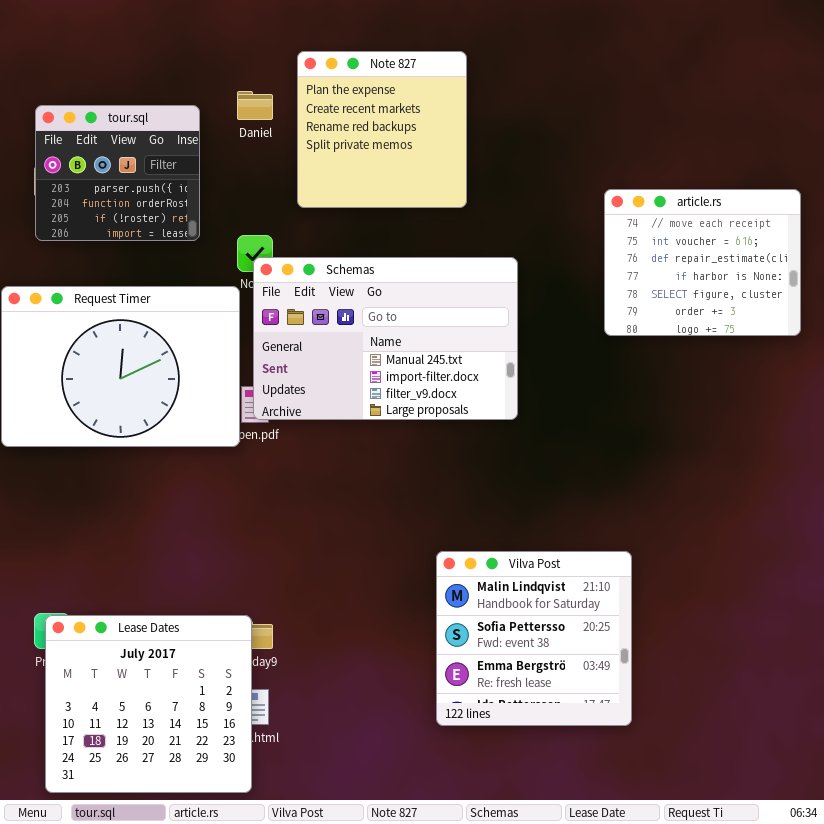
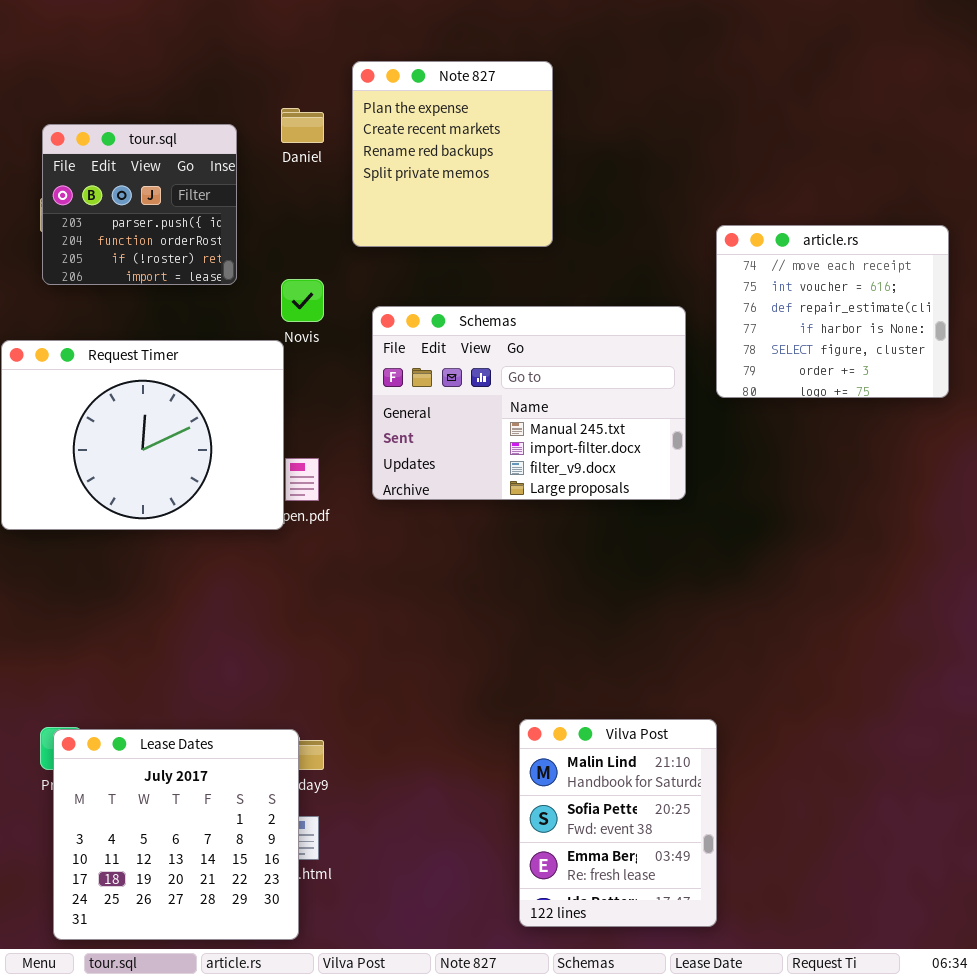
Schemas: [253,257,518,420] -> [372,306,686,500], moved
Vilva Post: [436,551,632,726] -> [519,719,717,927], moved, resized

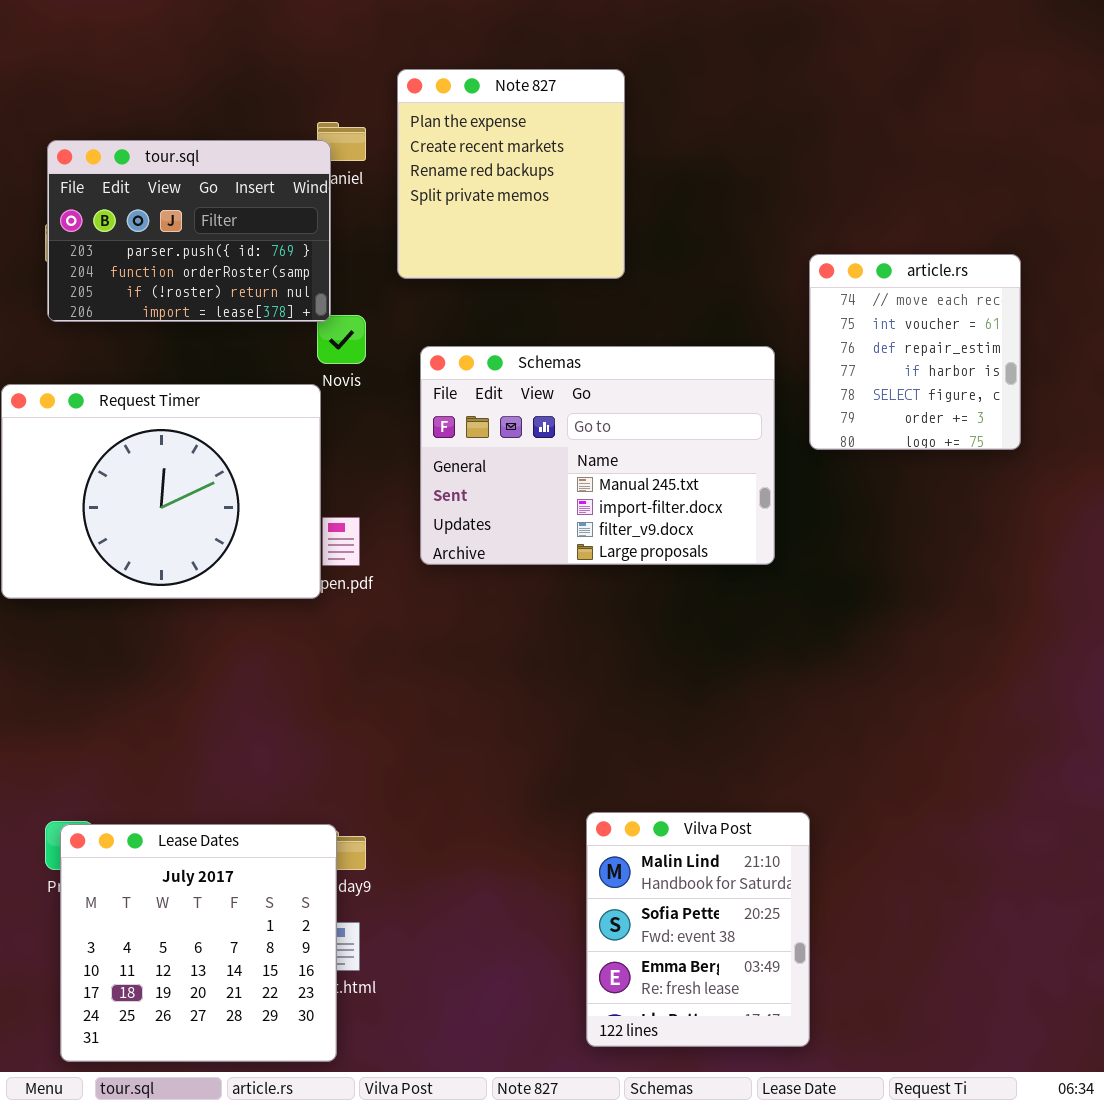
tour.sql: [42,124,237,285] -> [47,140,331,322], resized
article.rs: [716,225,949,398] -> [809,254,1021,450], resized

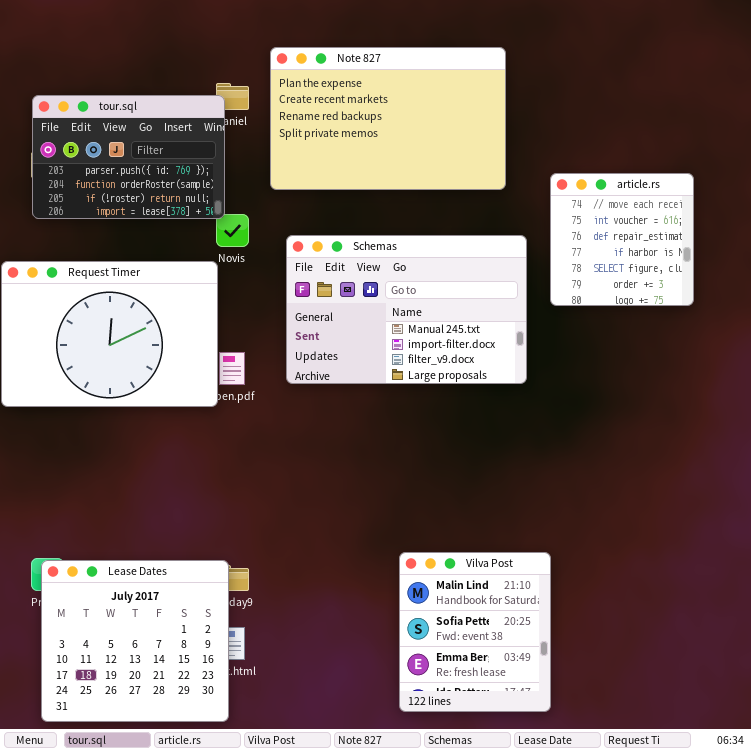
Note 827: [397,69,625,279] -> [270,47,506,190], resized

